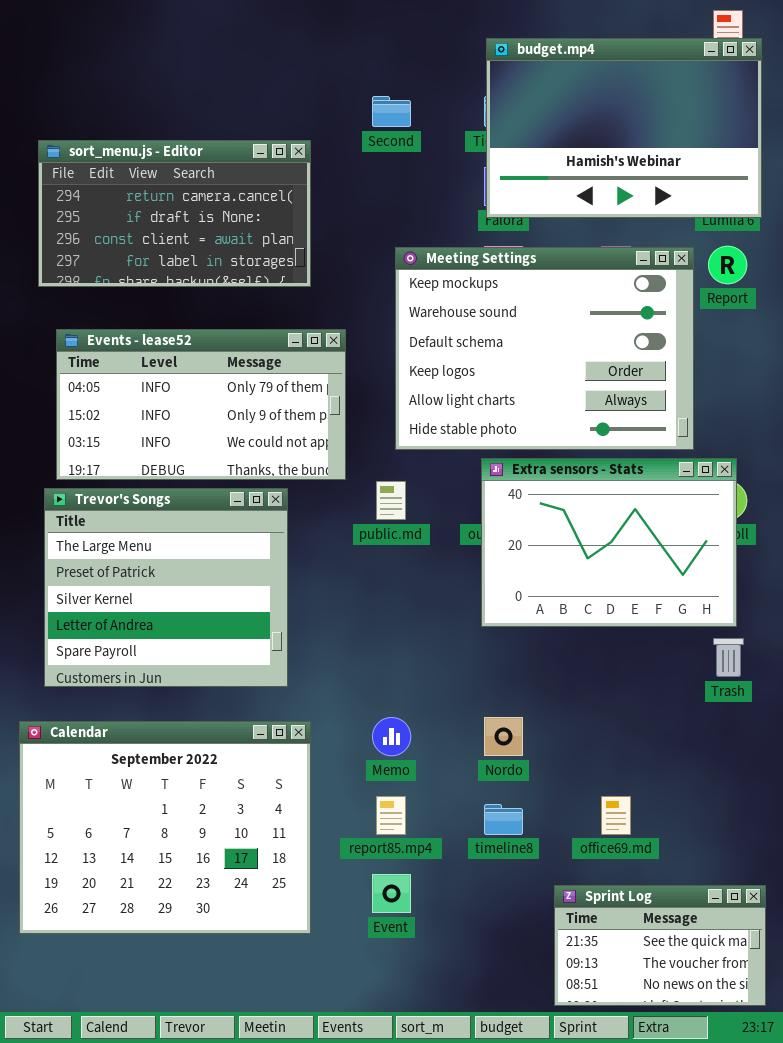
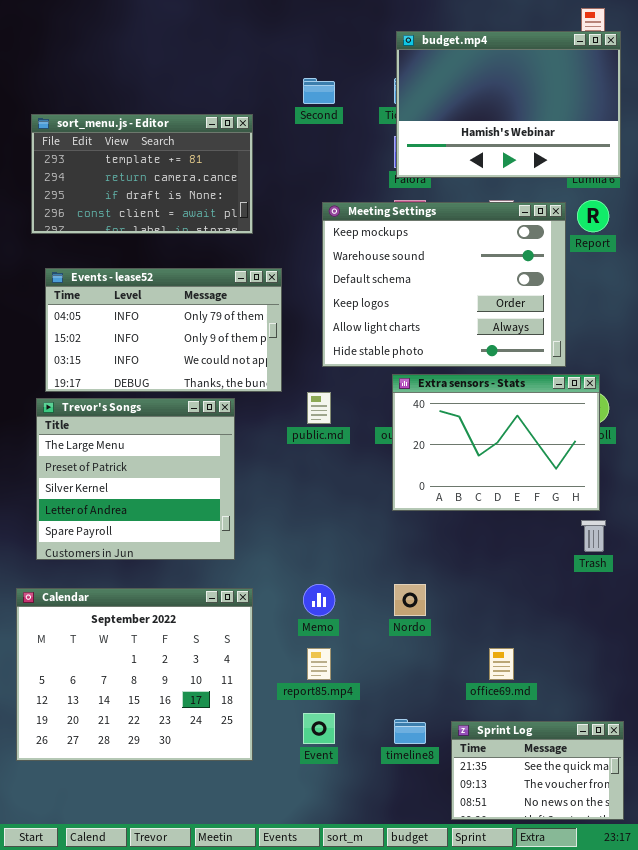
sort_menu.js - Editor: [38,140,311,287] -> [31,114,253,234], scrolled up 1 row
timeline8: [484,804,523,835] -> [394,719,426,744], moved

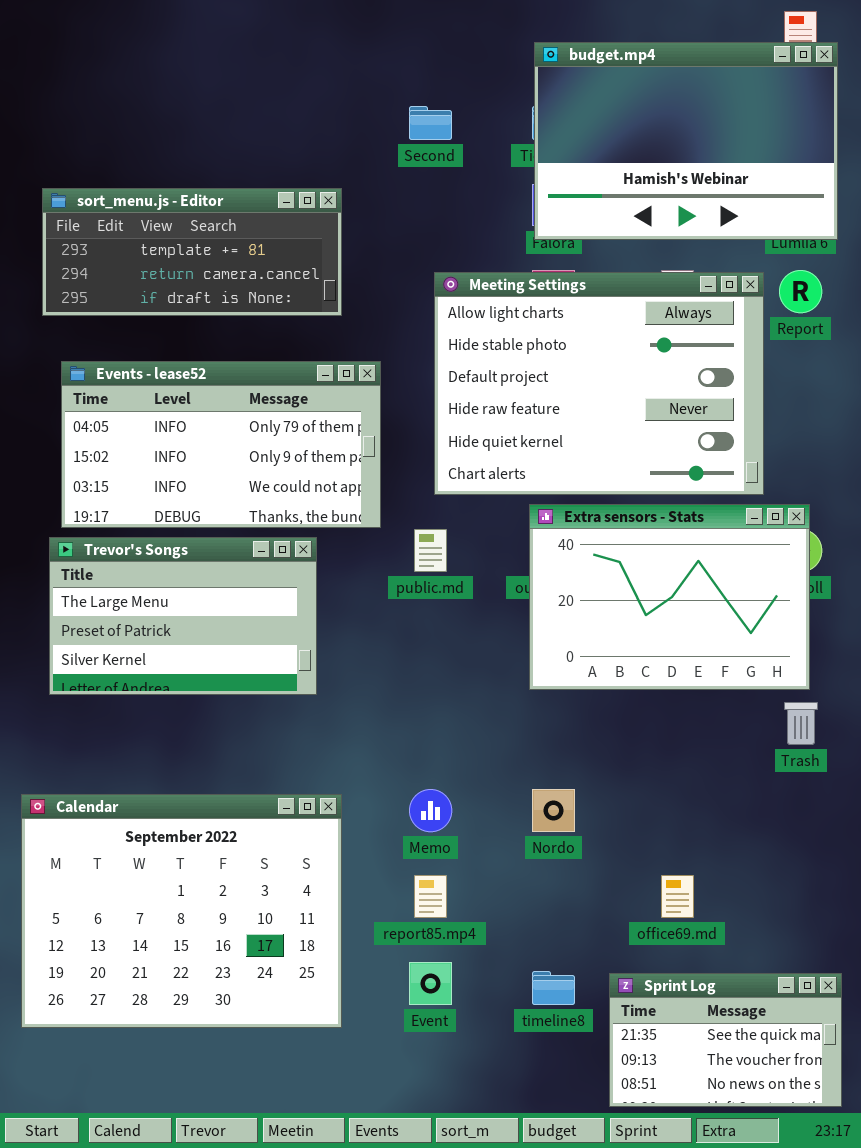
sort_menu.js - Editor: [31,114,253,234] -> [42,188,342,316], resized
Meeting Settings: [322,202,566,367] -> [434,272,764,495], scrolled down 4 rows
Trevor's Songs: [36,398,235,560] -> [49,537,317,695], resized

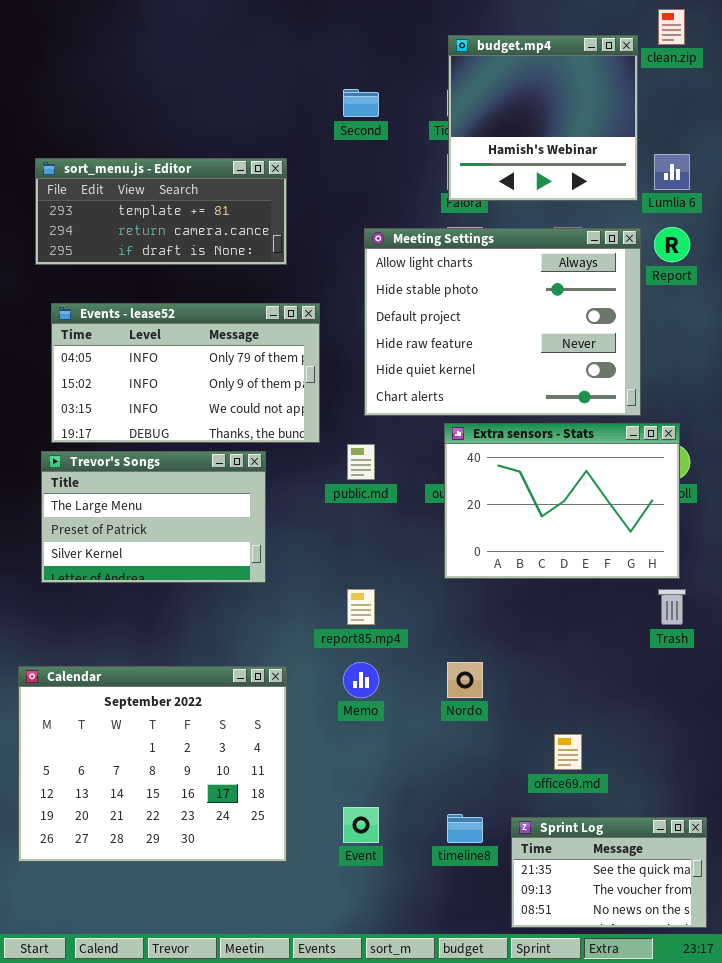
budget.mp4: [534,42,838,240] -> [448,35,638,201], resized
report85.mp4: [414,875,447,918] -> [347,589,375,625], moved

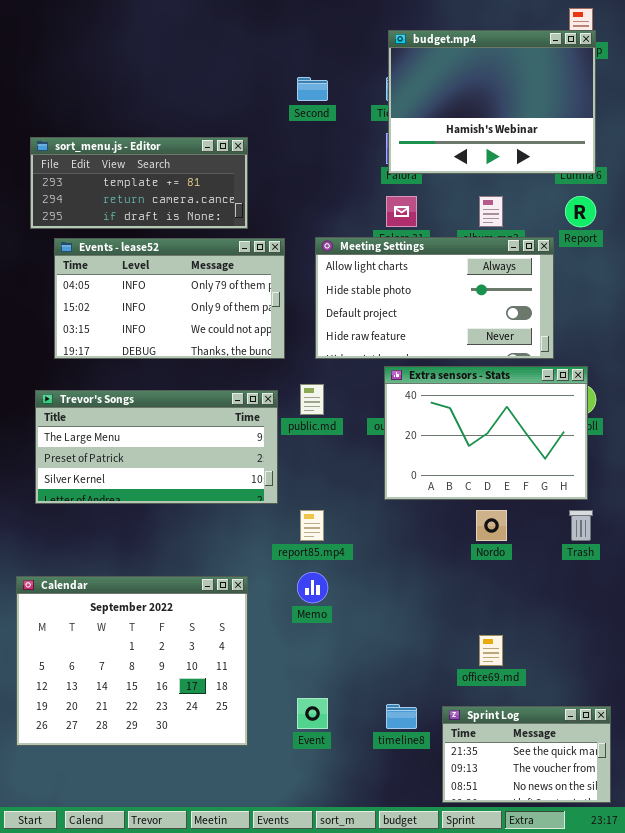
budget.mp4: [448,35,638,201] -> [388,30,596,174], resized
Meeting Settings: [364,228,641,416] -> [315,237,554,359], resized
Events - lease52: [51,303,320,443] -> [54,238,285,359], moved
Trevor's Songs: [41,451,266,583] -> [35,390,278,504], resized
Nordo: [447,662,483,698] -> [476,510,507,541], moved

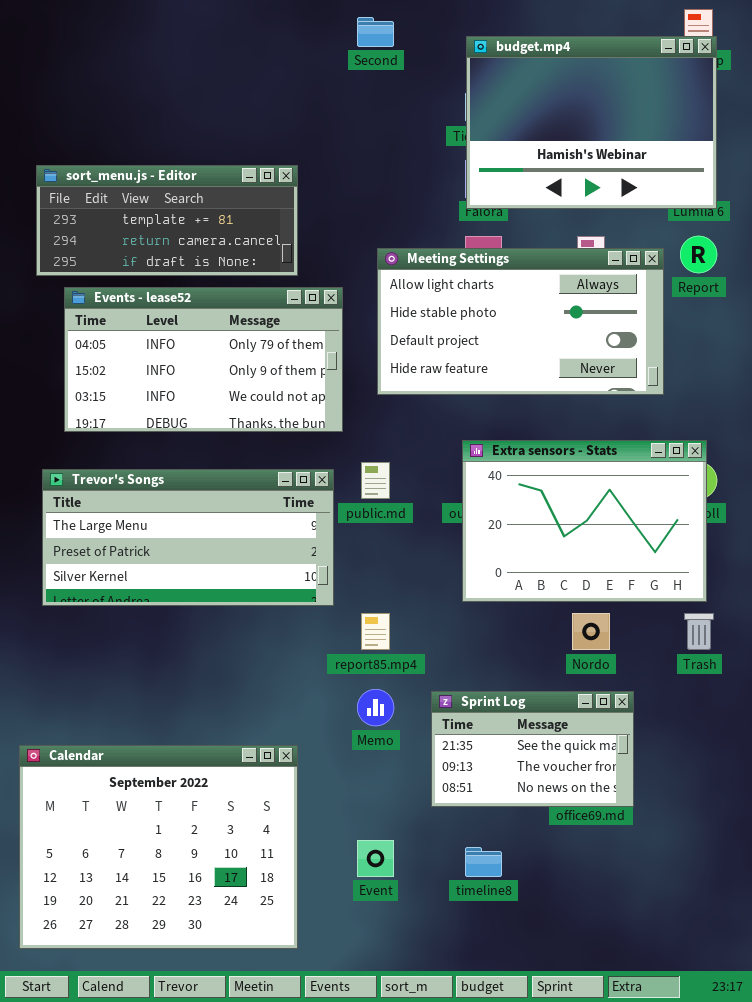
Second: [297,77,328,101] -> [357,17,394,47], moved
Meeting Settings: [315,237,554,359] -> [377,248,664,395], moved
Calendar: [16,576,248,746] -> [19,745,298,949], moved
Sprint Log: [442,706,611,803] -> [431,691,634,807], moved

